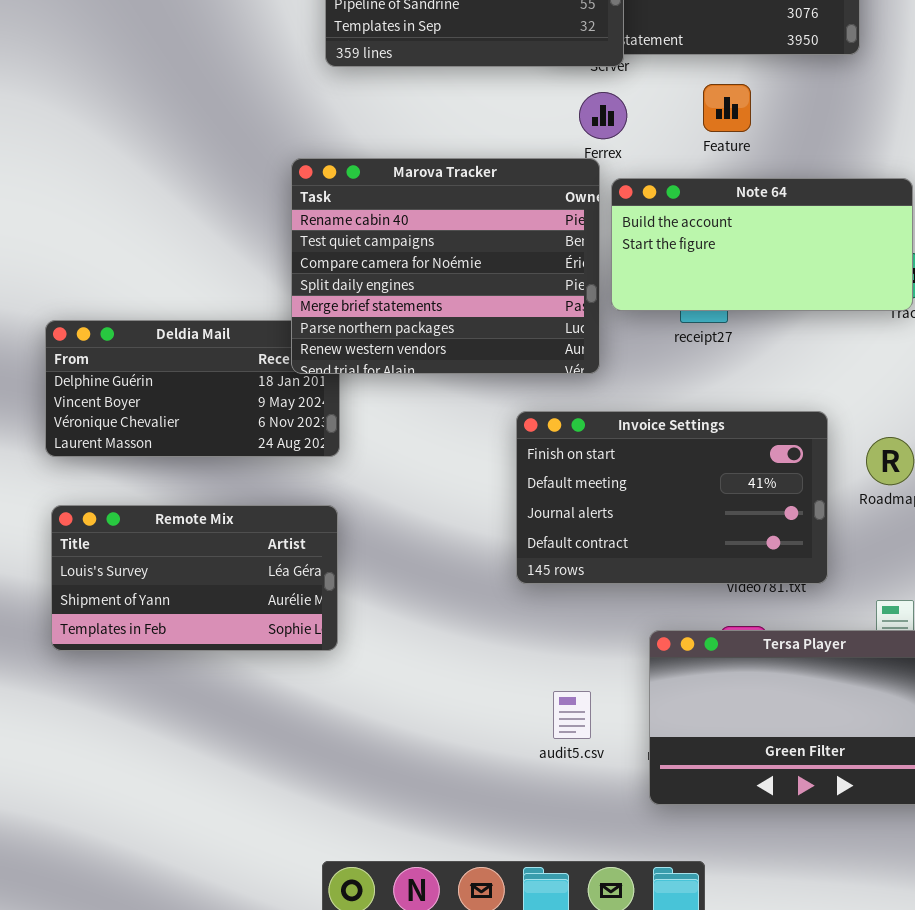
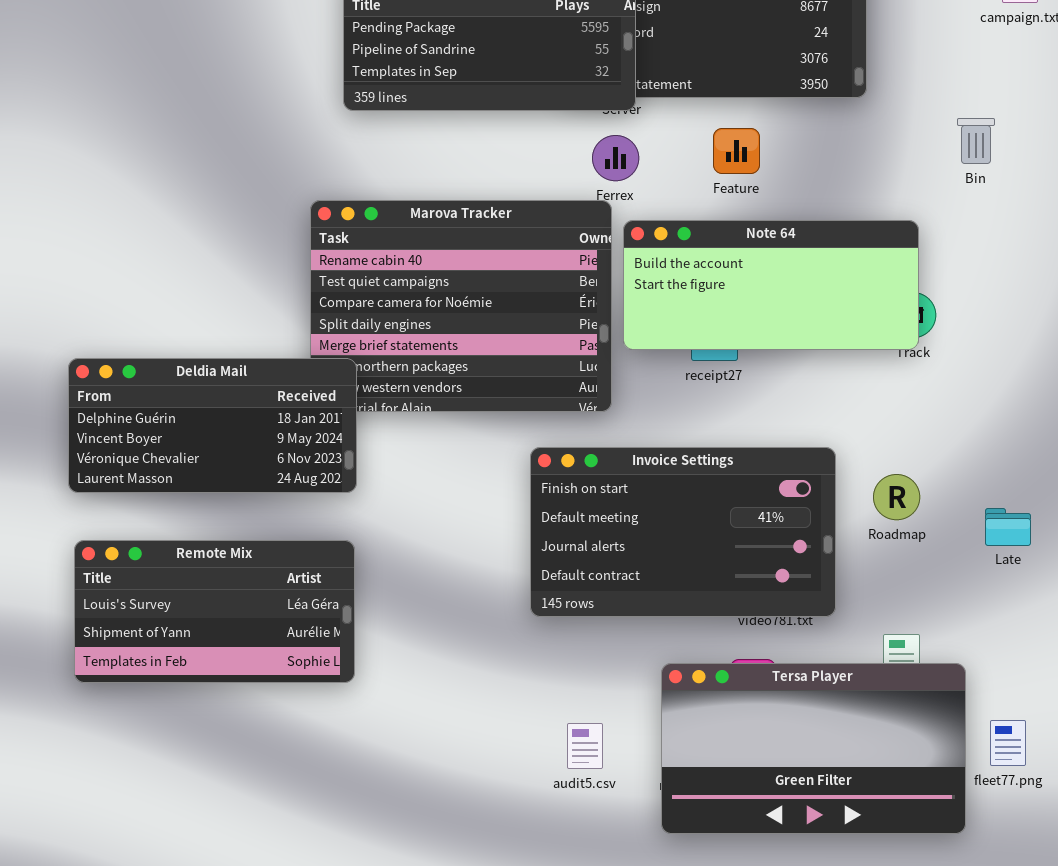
Deldia Mail: [45,320,340,457] -> [68,358,357,493], raised

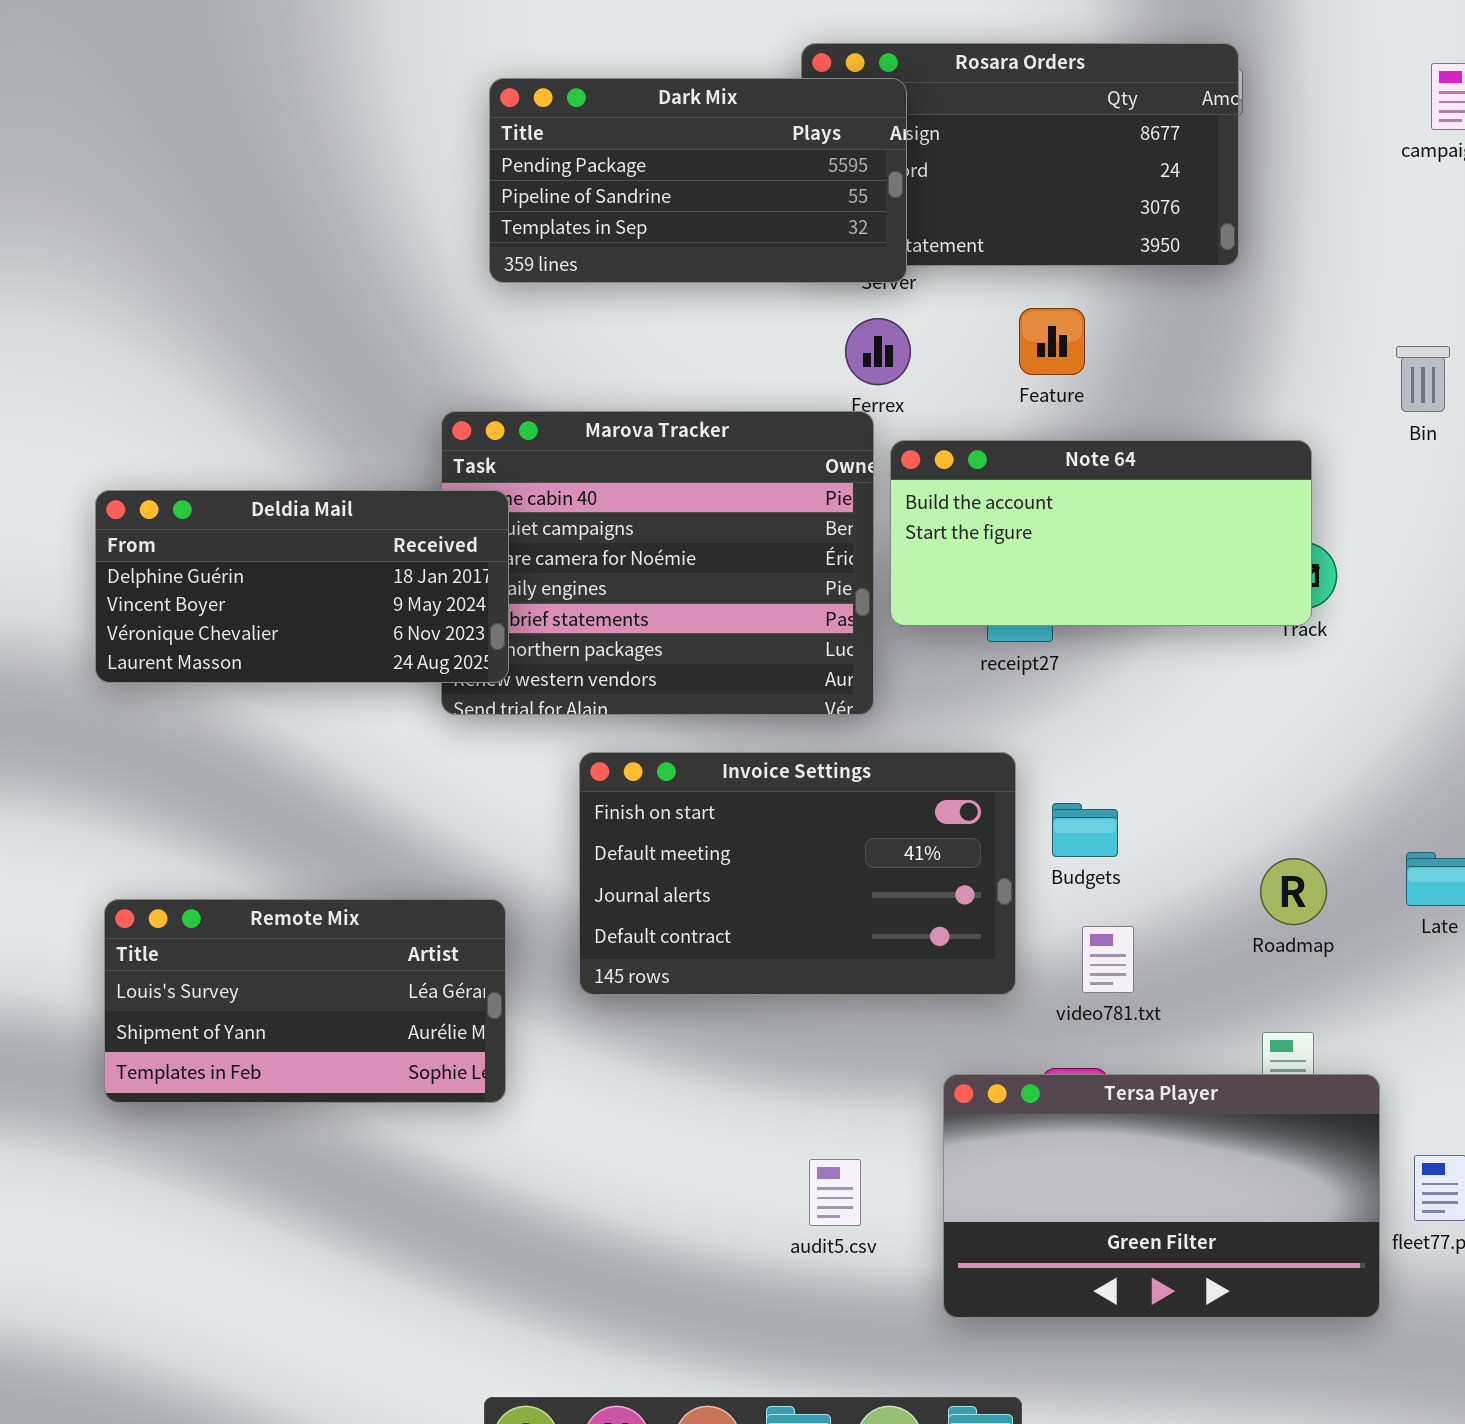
Bin: [957,118,995,164] -> [1396,346,1450,412], moved
Deldia Mail: [68,358,357,493] -> [95,490,509,683], moved
Invoice Settings: [530,447,836,617] -> [579,752,1016,995], moved
Roadmap: [873,474,920,520] -> [1260,858,1327,925], moved

